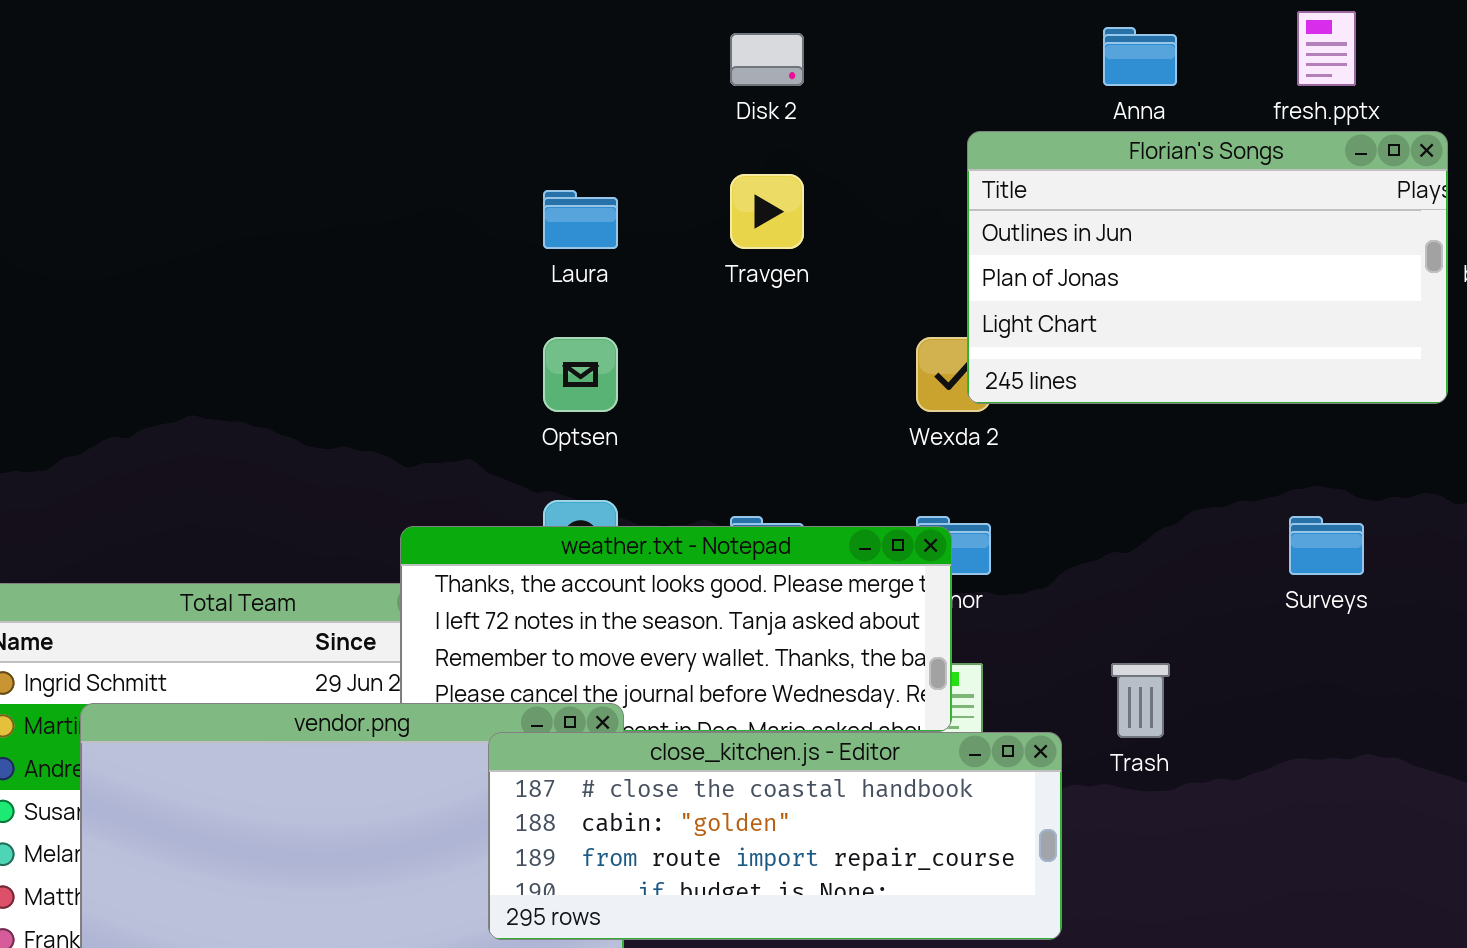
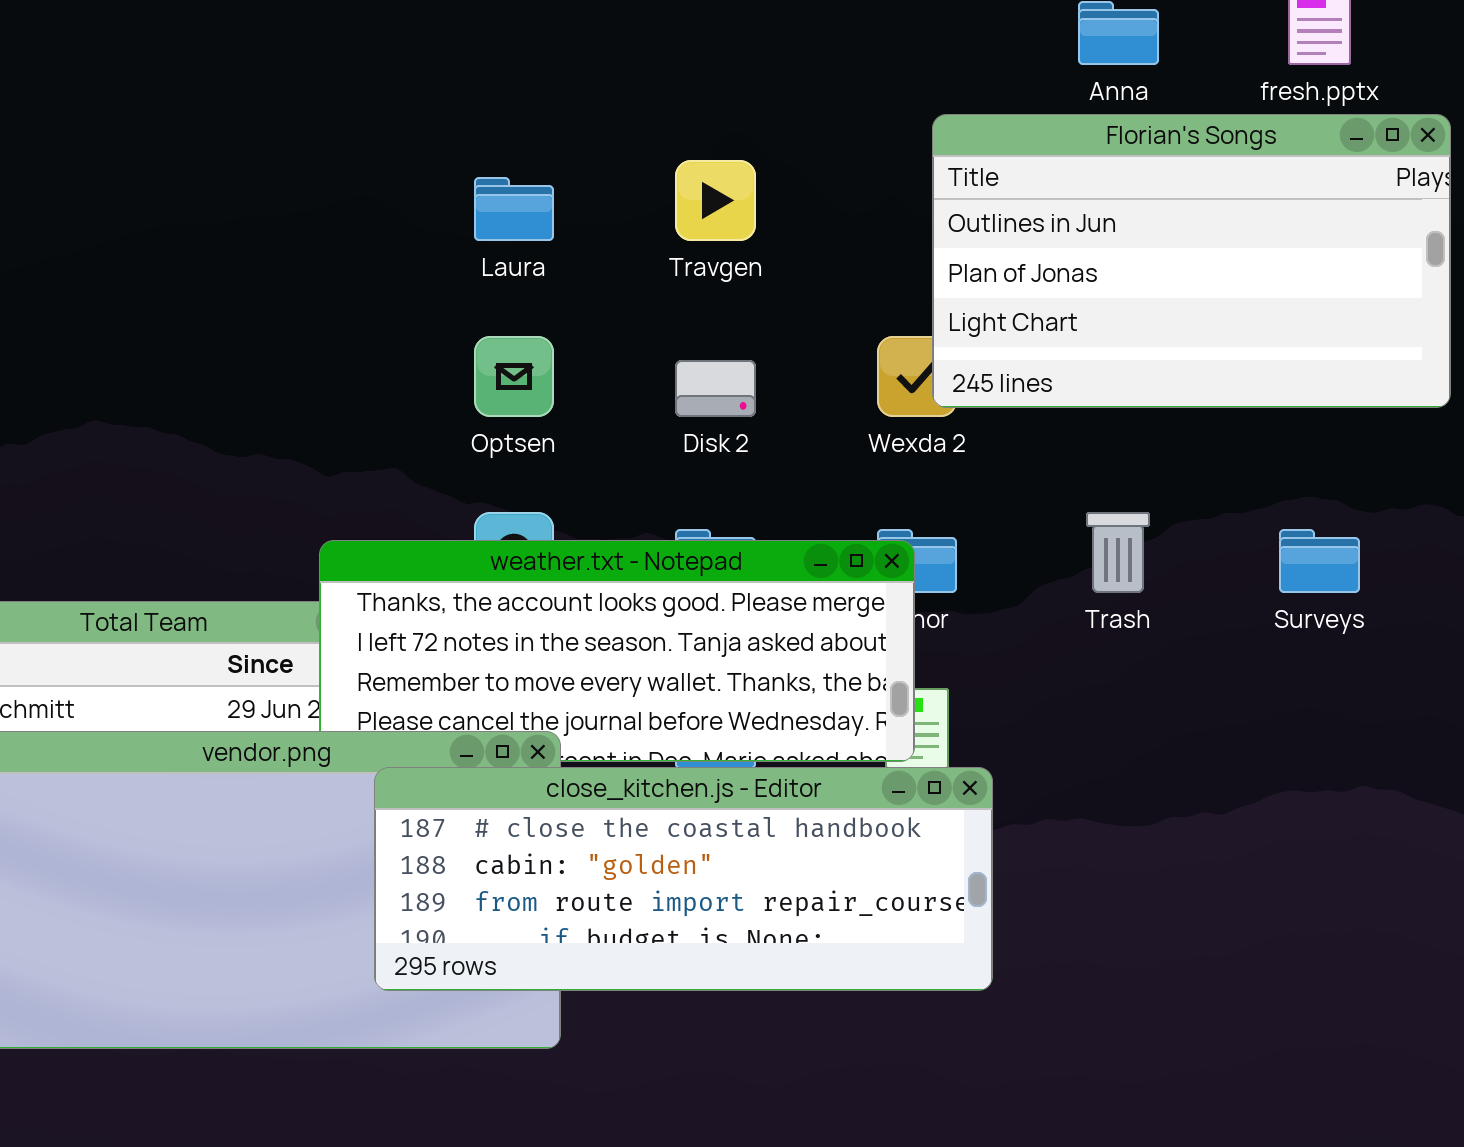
Disk 2: [730,33,804,86] -> [675,360,756,417], moved
Trash: [1111,663,1170,738] -> [1086,512,1150,593], moved
close_kitchen.js - Editor: [488,732,1062,940] -> [374,767,993,991], moved

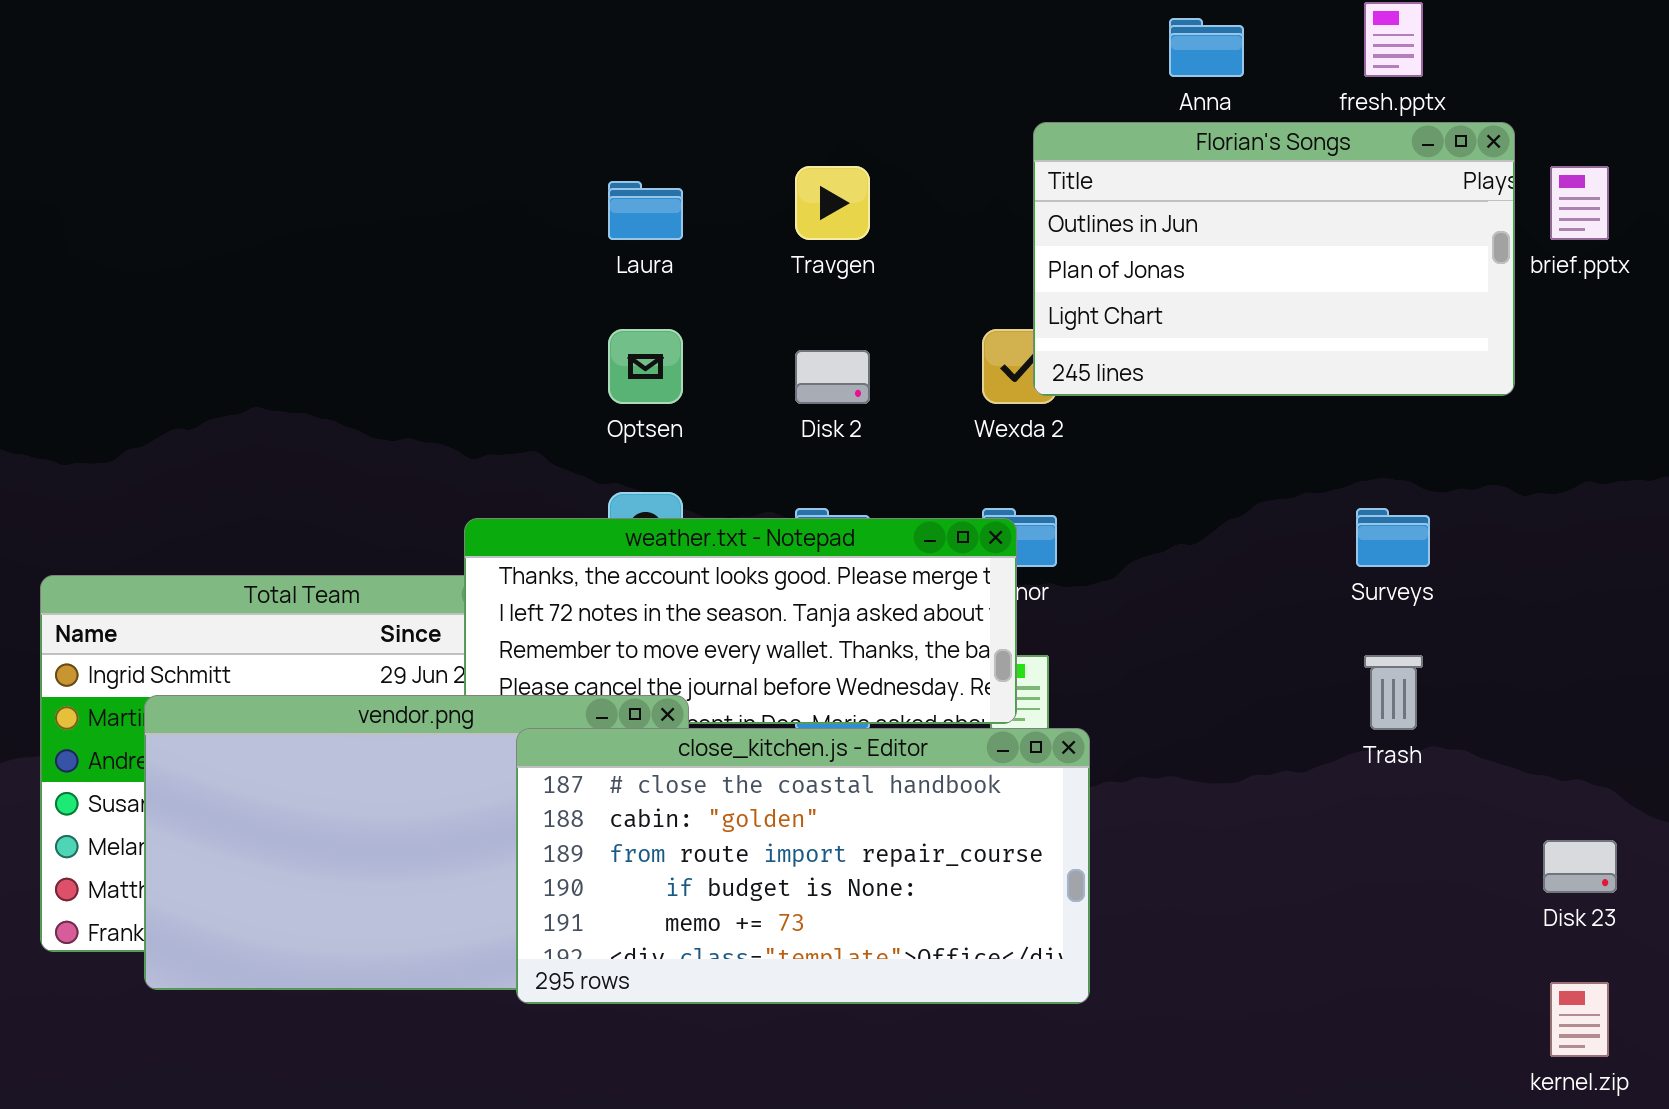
Trash: [1086,512,1150,593] -> [1364,655,1423,730], moved
close_kitchen.js - Editor: [374,767,993,991] -> [516,728,1090,1004], resized

